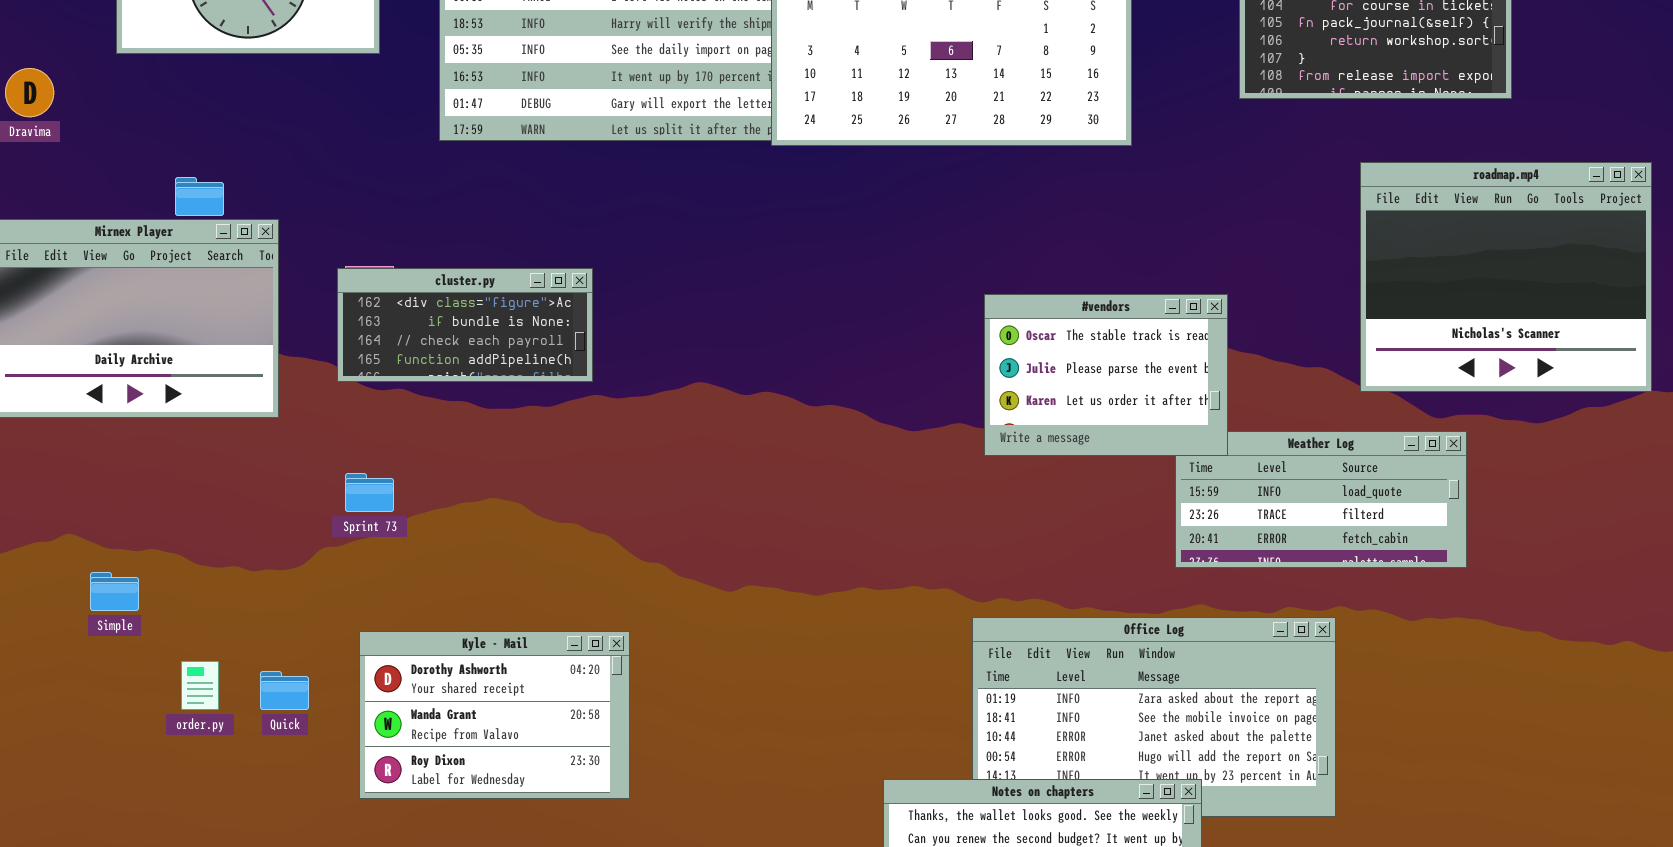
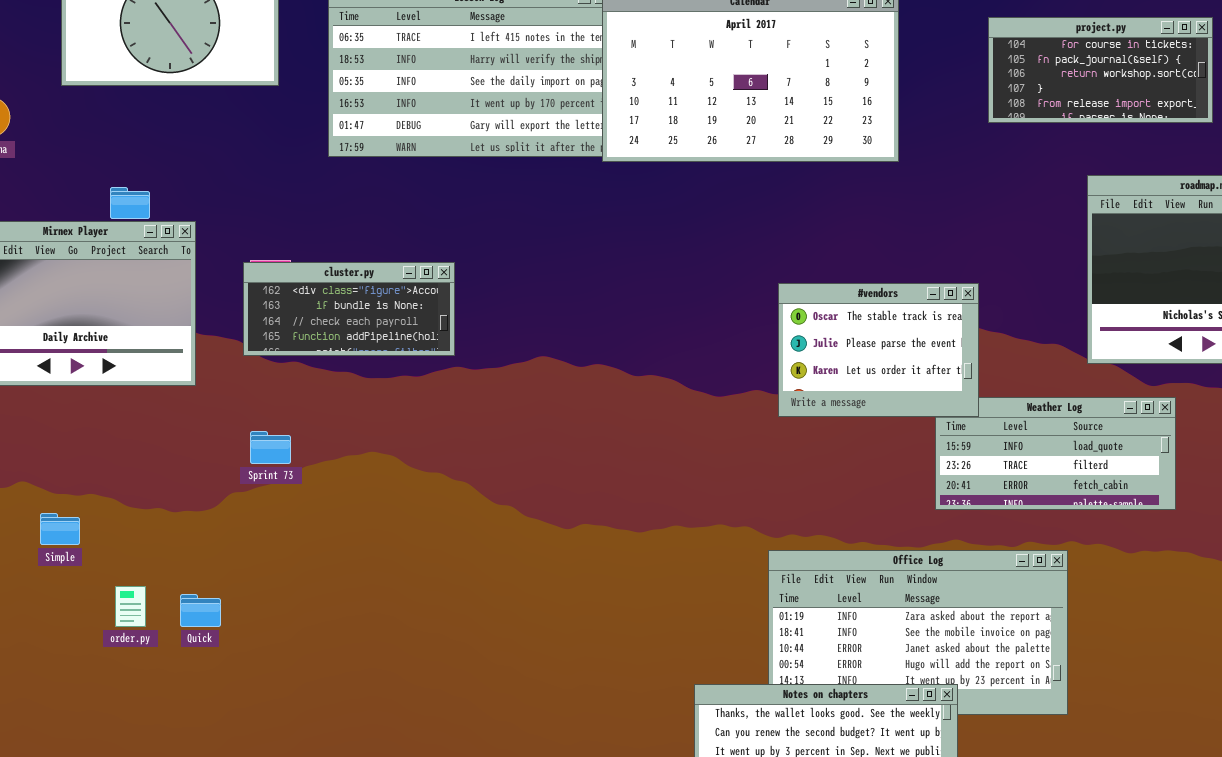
Kyle - Mail: [359,631,630,799] -> none, closed

